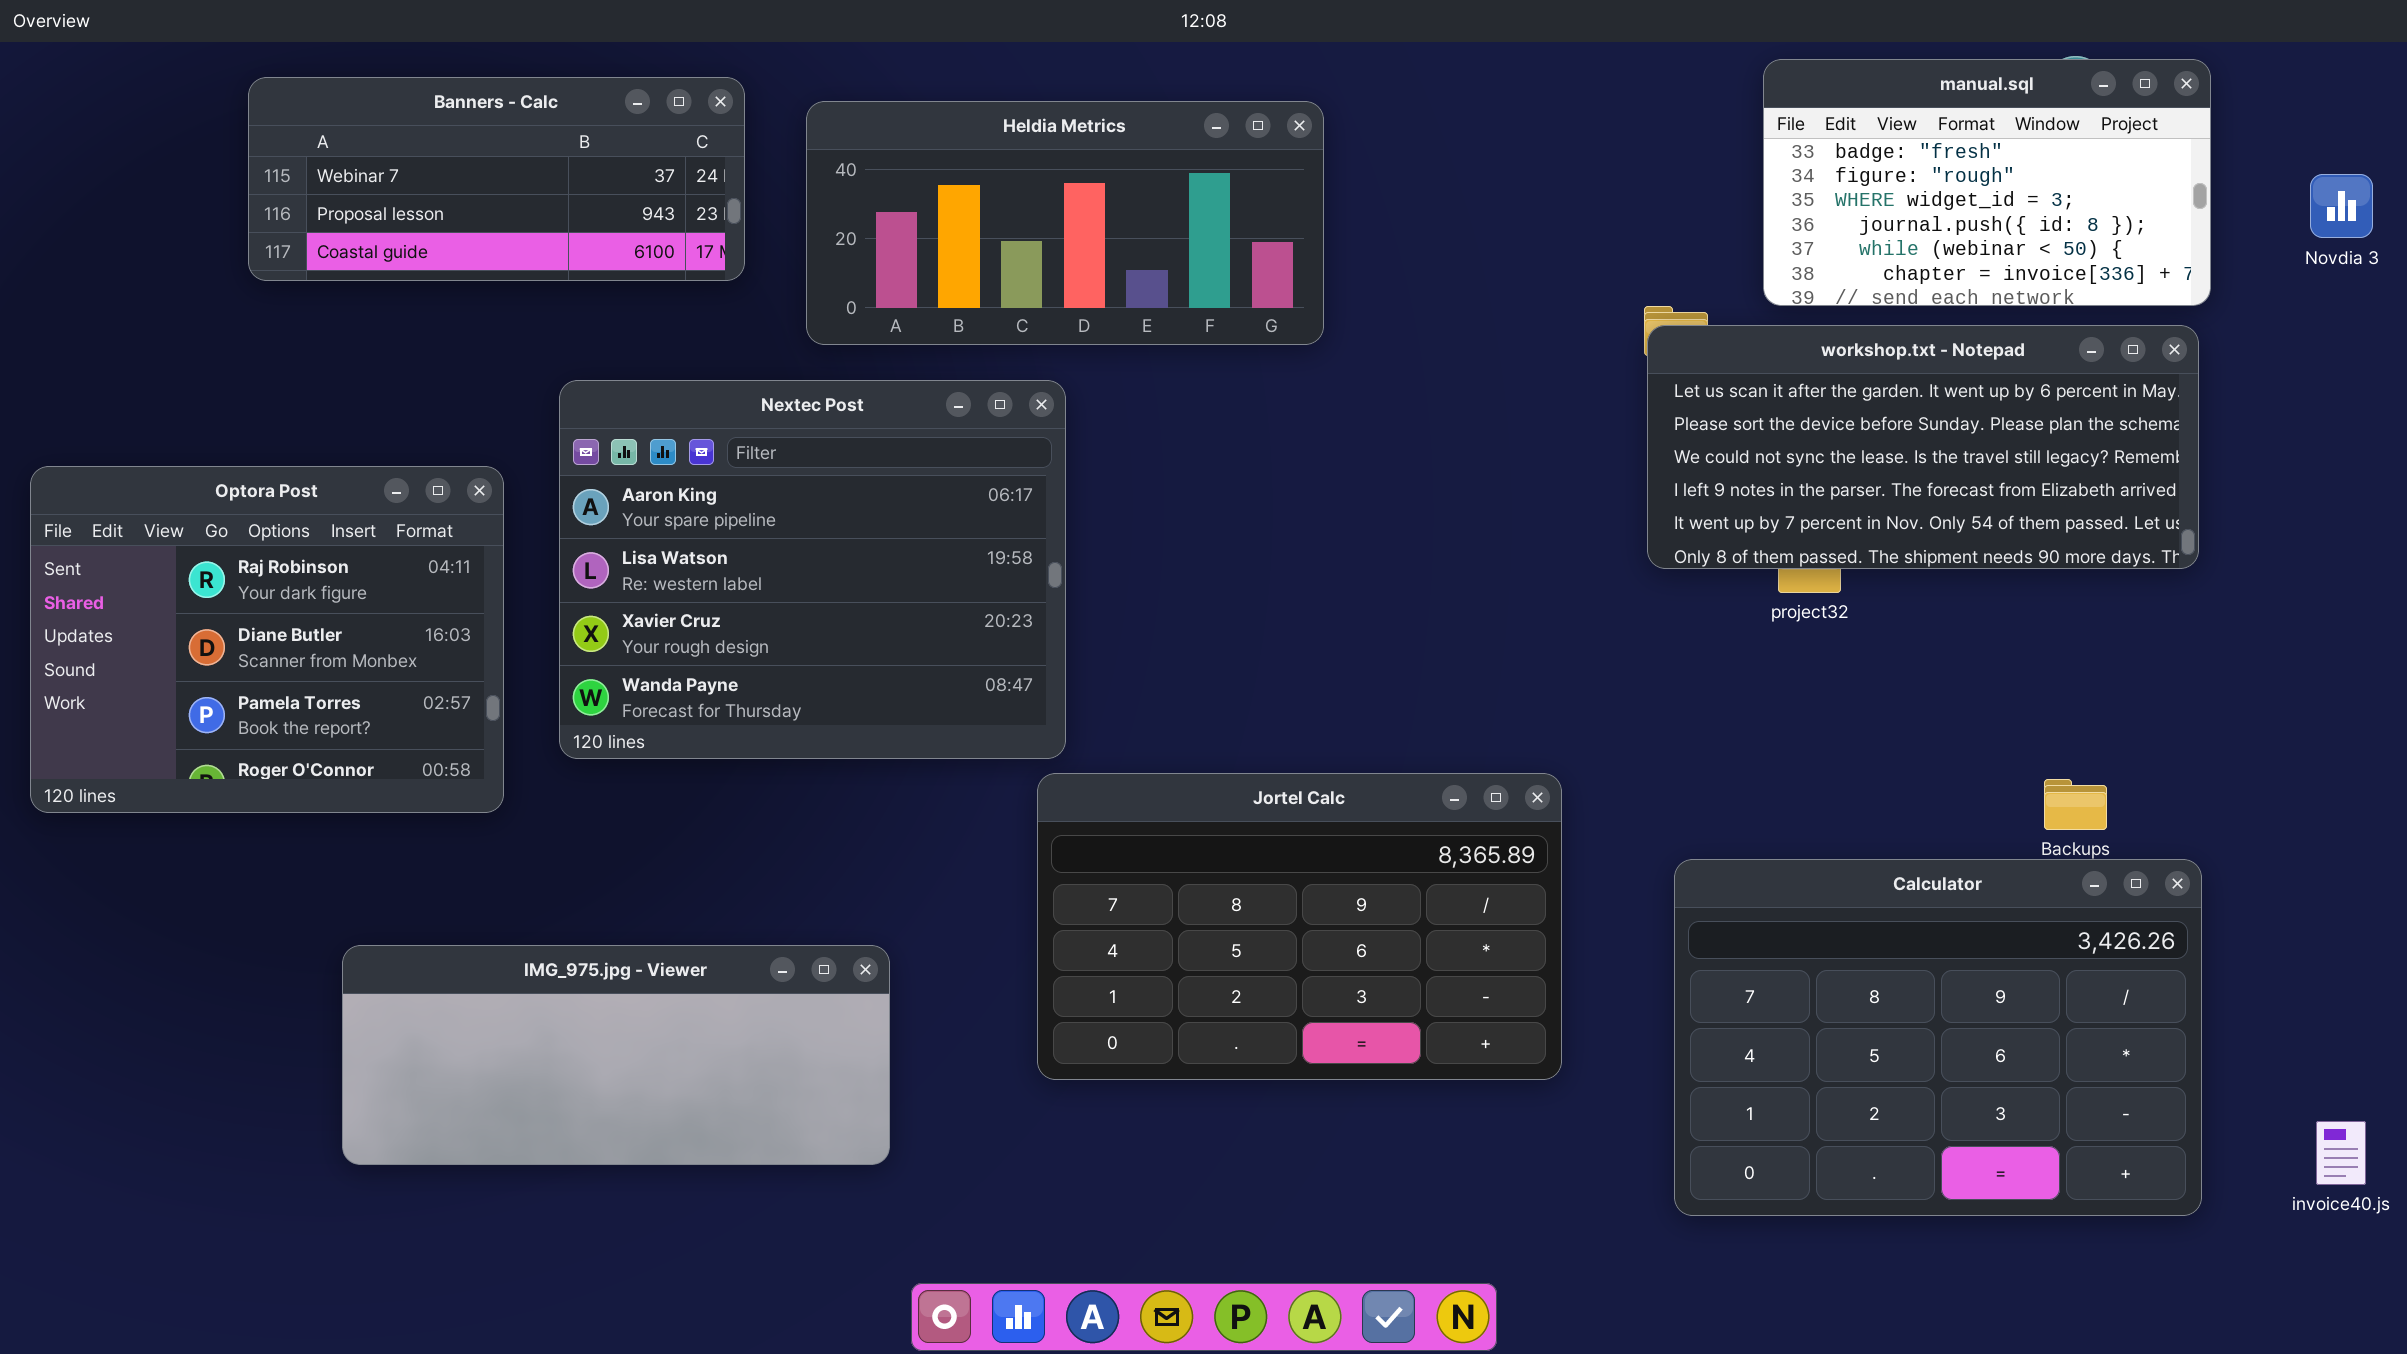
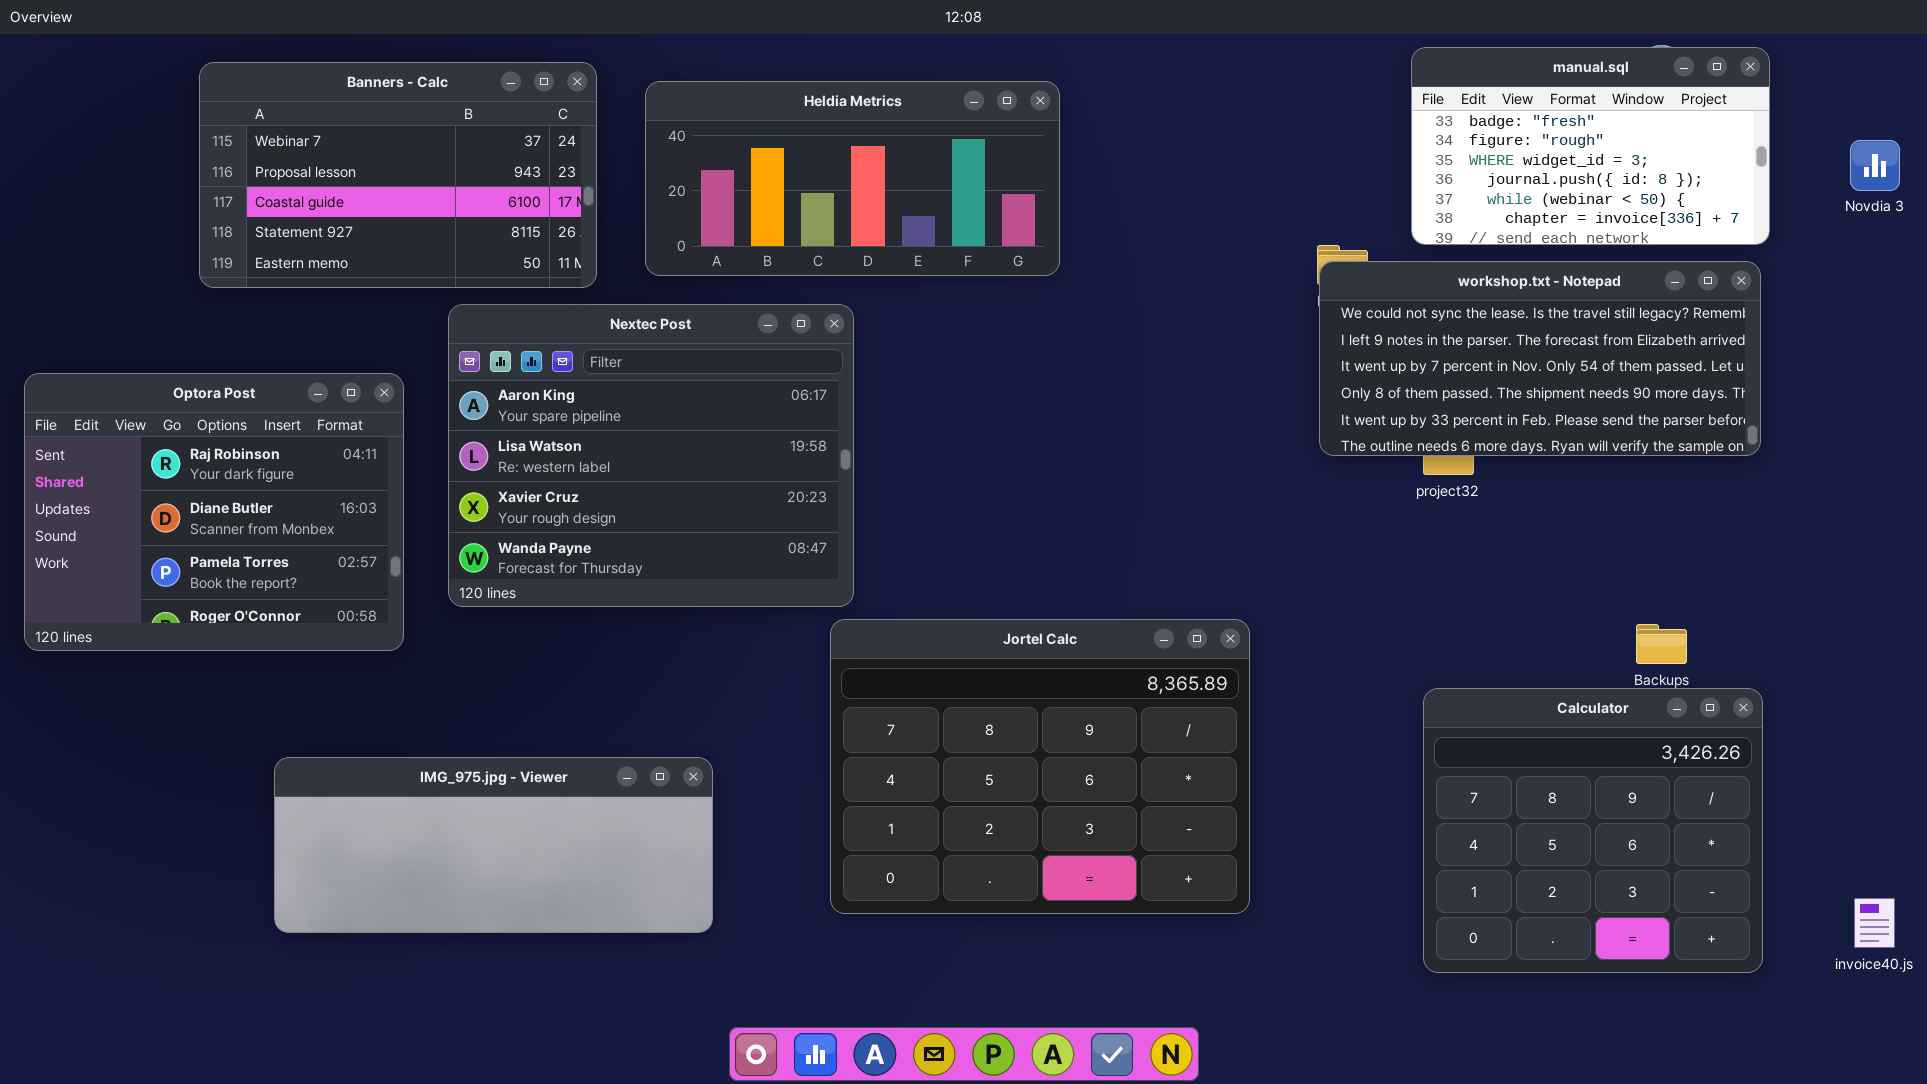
Banners - Calc: [248,77,745,281] -> [199,62,597,288], resized
workshop.txt - Notepad: [1647,325,2199,569] -> [1319,261,1761,456], scrolled down 2 rows
Jortel Calc: [1037,773,1562,1080] -> [830,619,1250,914], resized
Calculator: [1674,859,2202,1216] -> [1423,688,1763,973], resized

